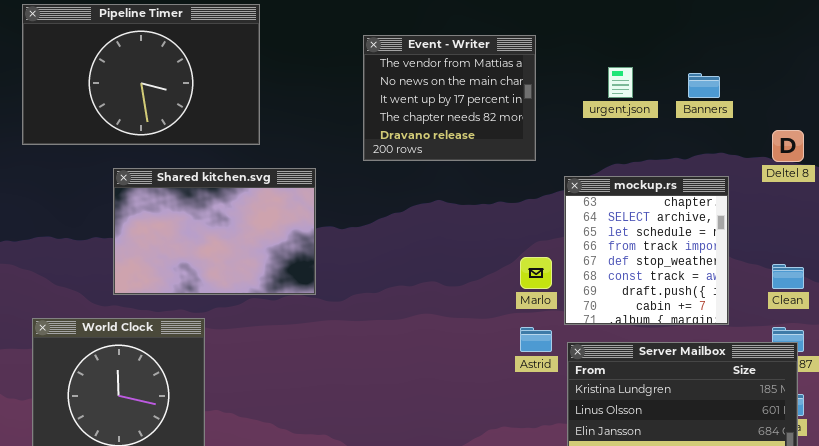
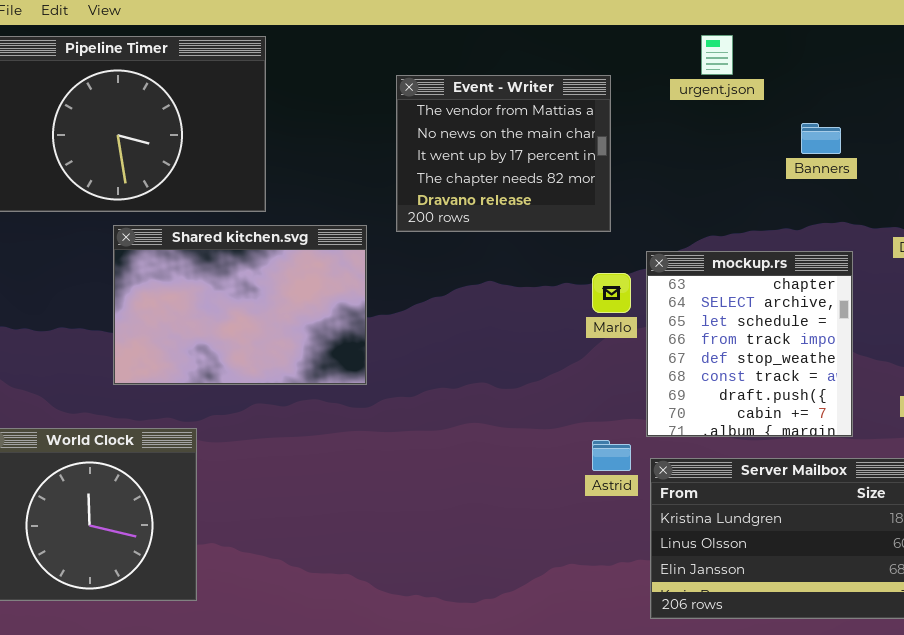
urgent.json: [608,67,633,98] -> [701,35,733,75], moved
Shared kitchen.svg: [113,168,316,295] -> [113,225,367,385], moved
Marlo: [520,257,552,289] -> [592,273,631,313], moved

